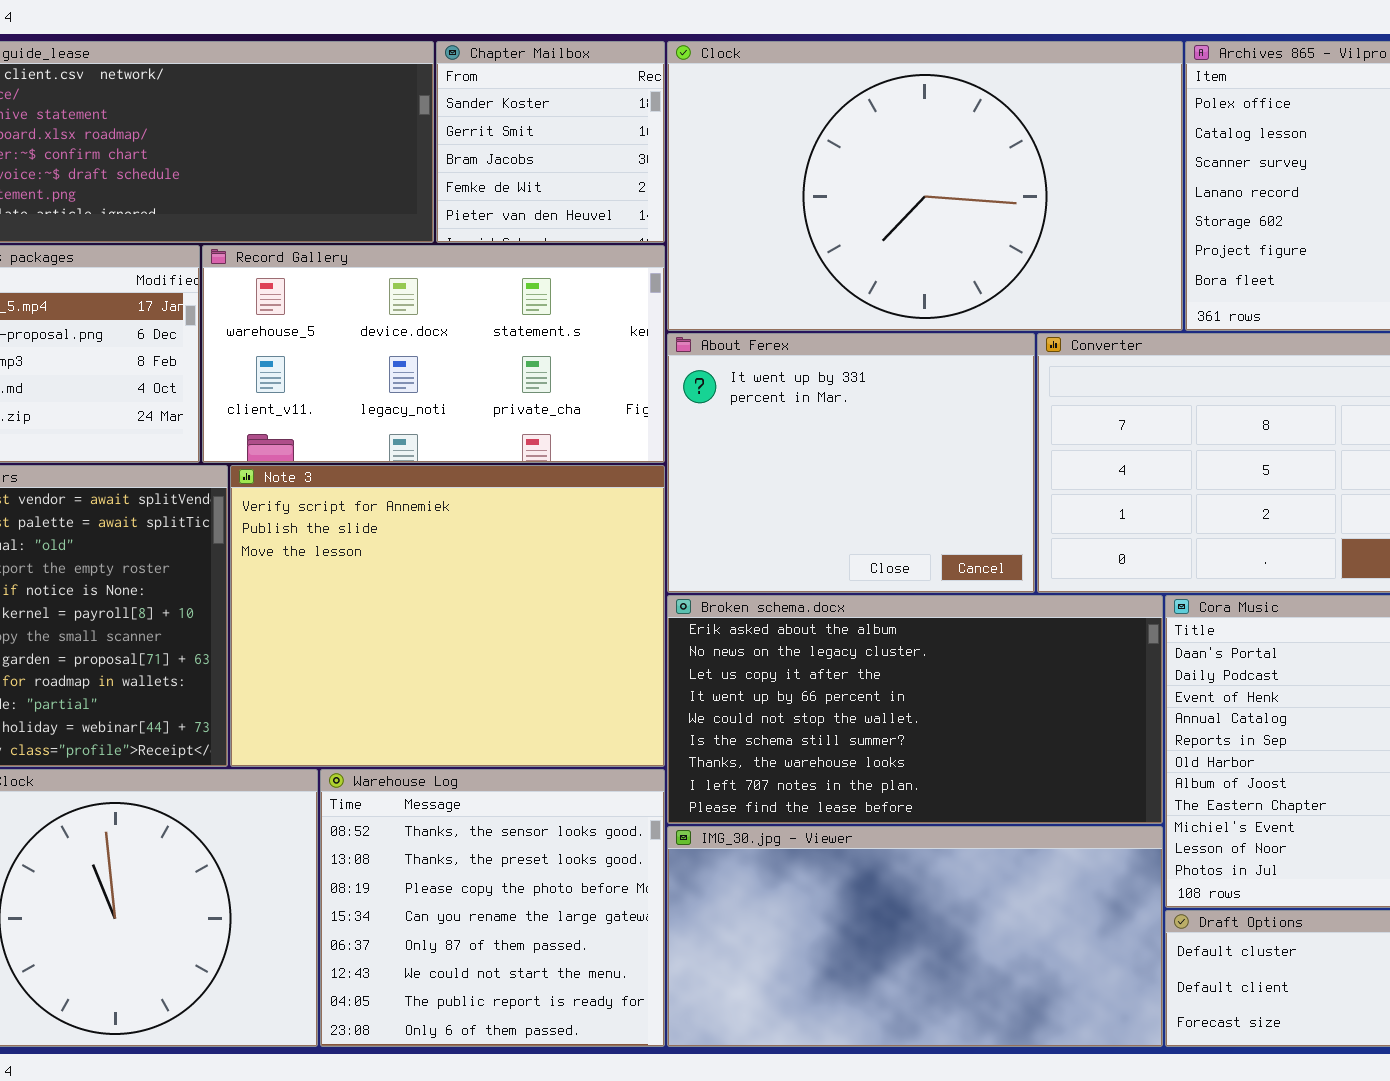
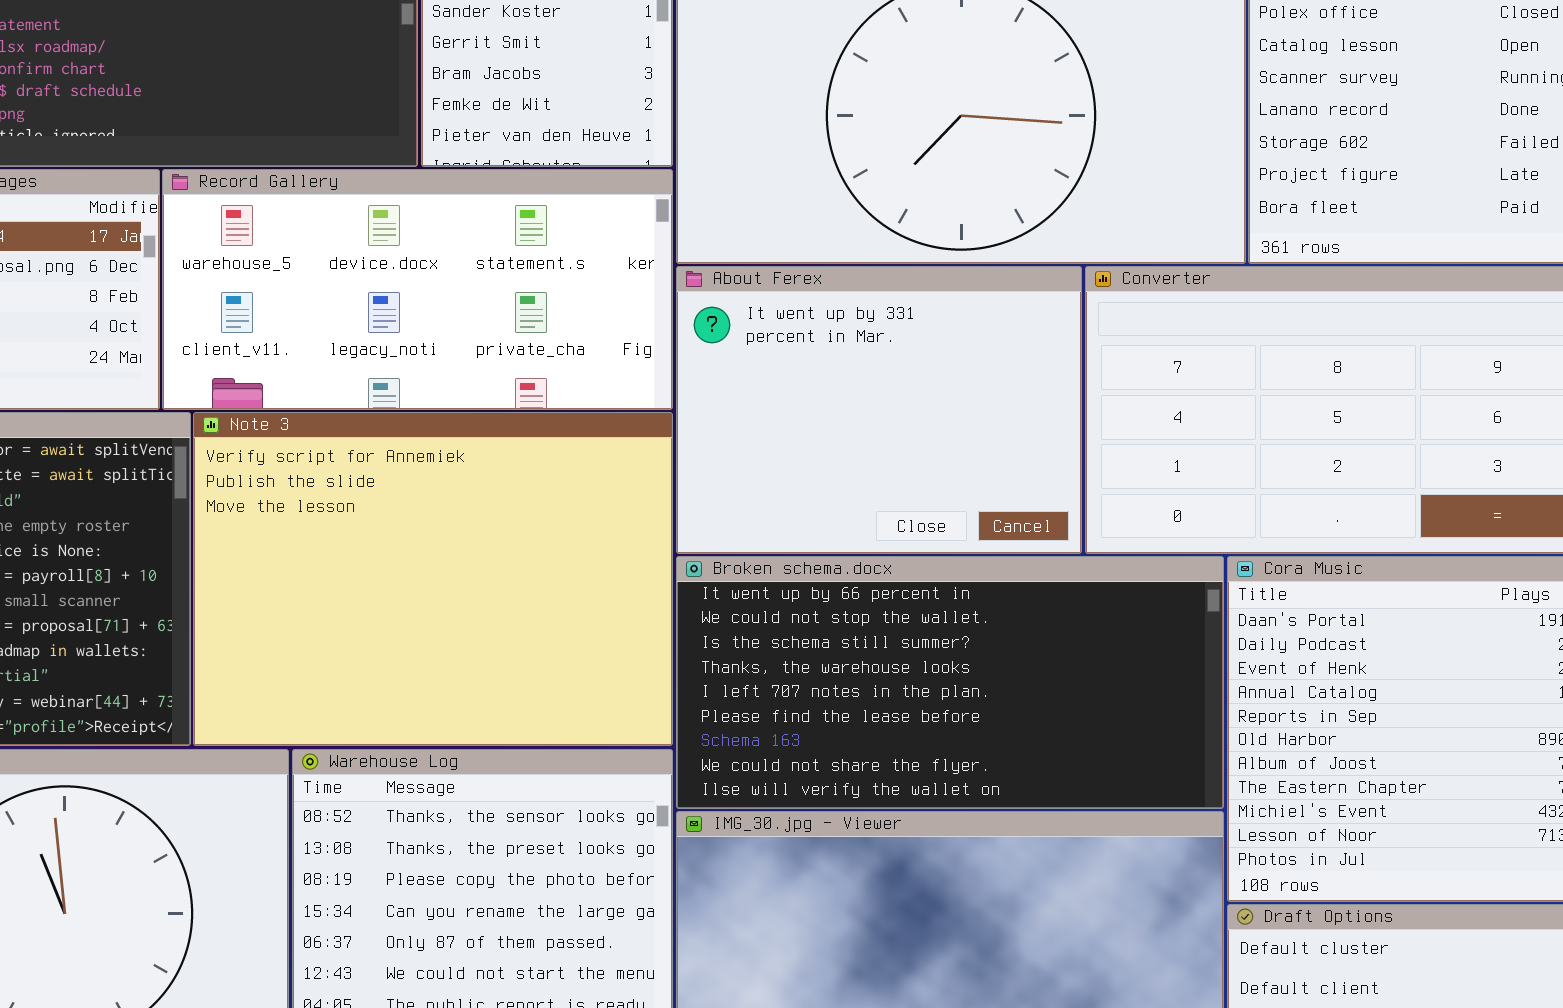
Broken schema.docx: [667,595,1163,824] -> [676,556,1224,809], scrolled down 3 rows

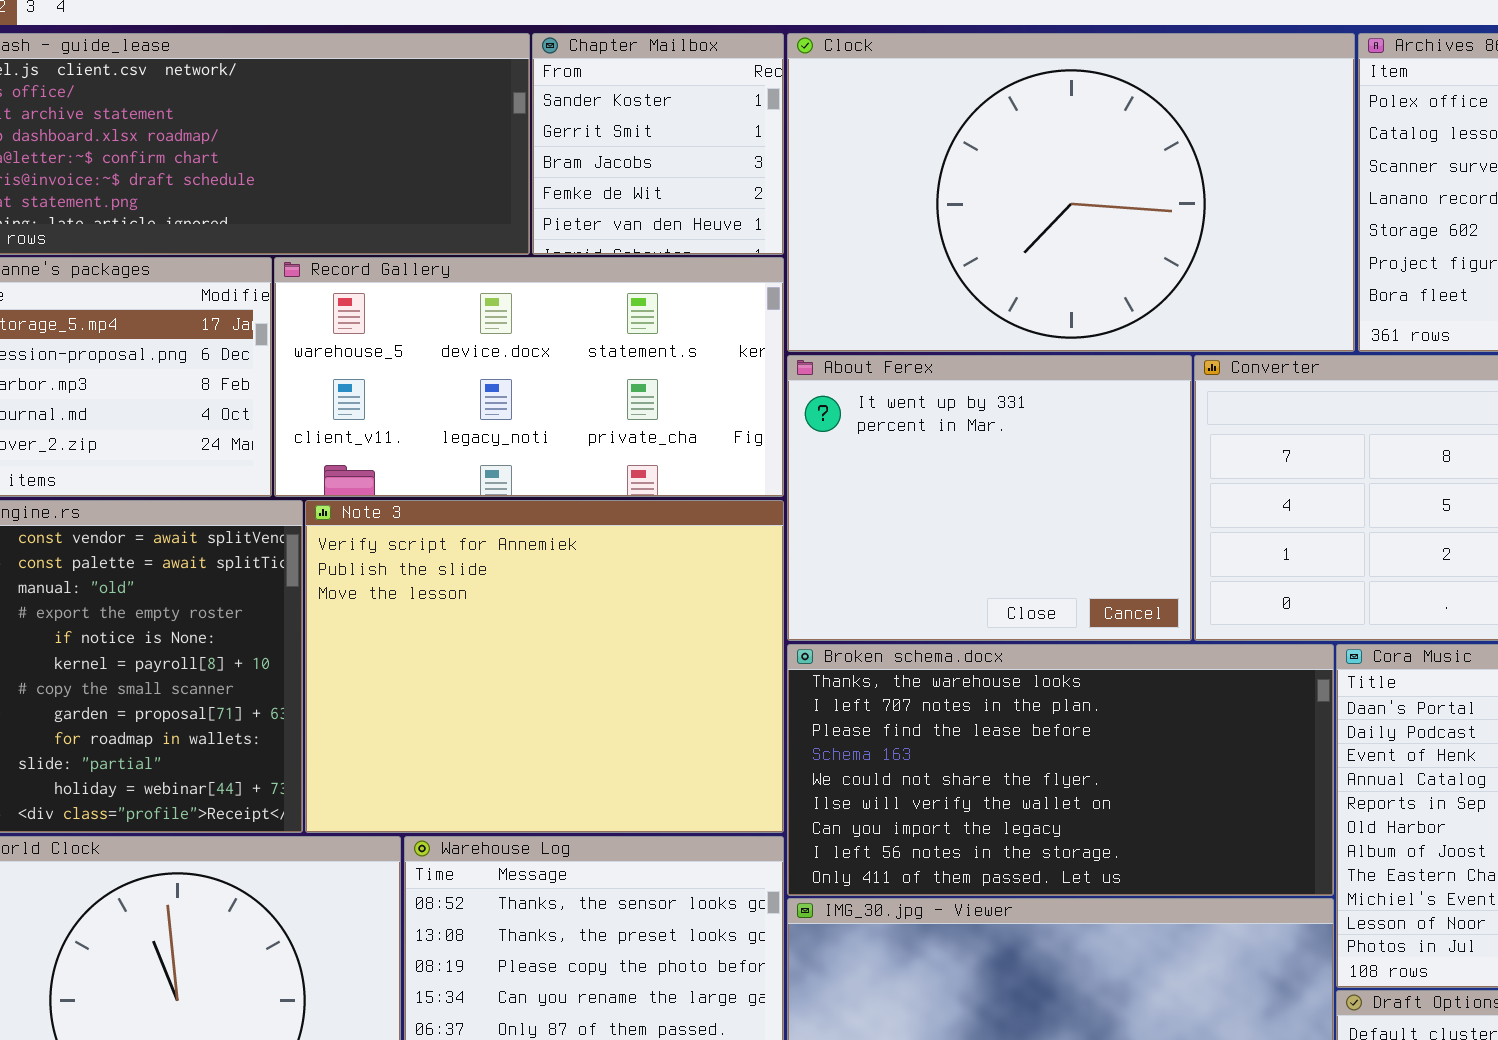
Broken schema.docx: [676,556,1224,809] -> [787,644,1334,896], scrolled down 3 rows

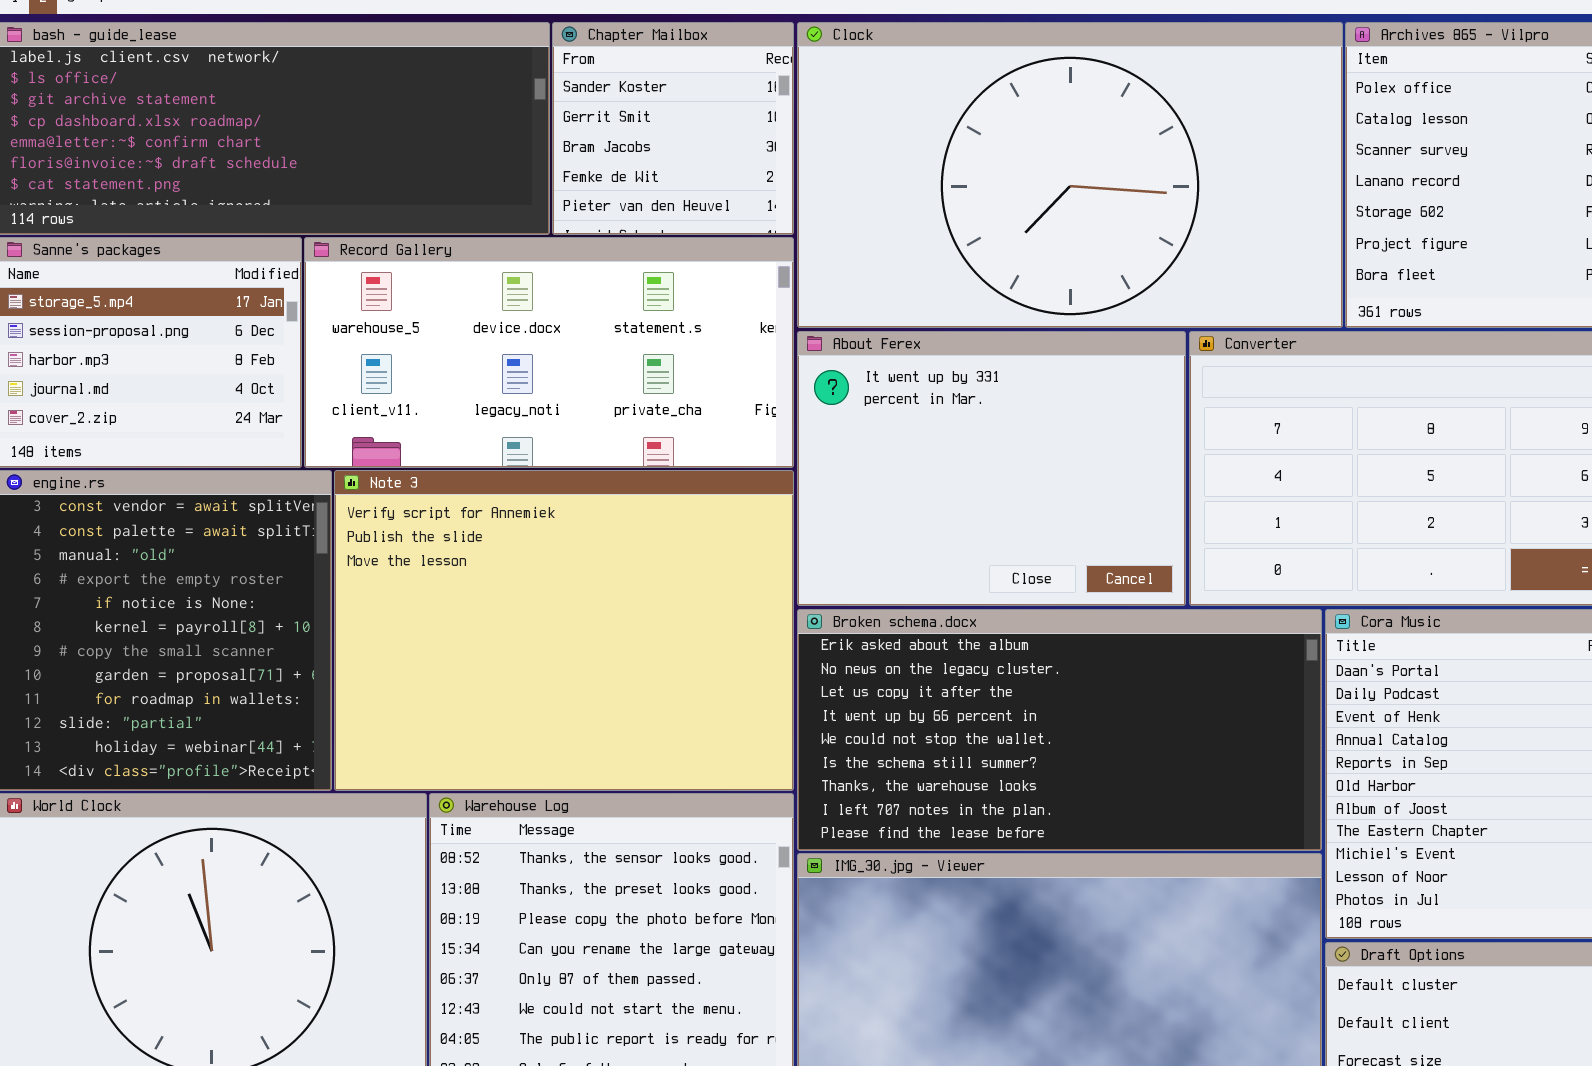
Broken schema.docx: [787,644,1334,896] -> [797,609,1322,851], scrolled up 6 rows

